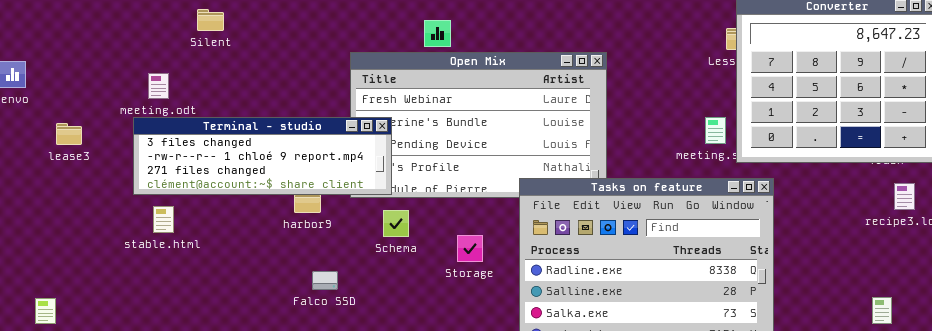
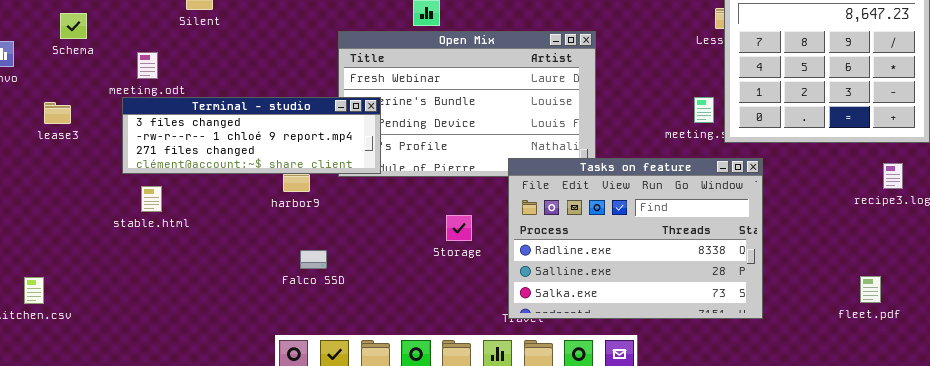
Schema: [383,210,409,237] -> [60,13,87,39], moved

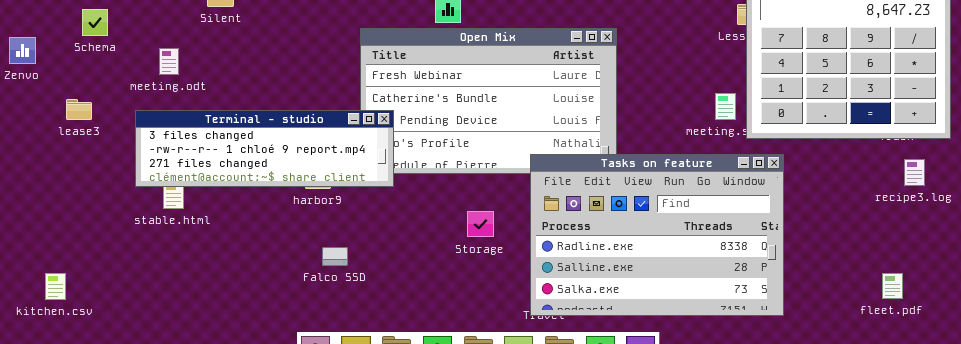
Terminal - studio: [122,97,381,174] -> [135,110,394,187], moved

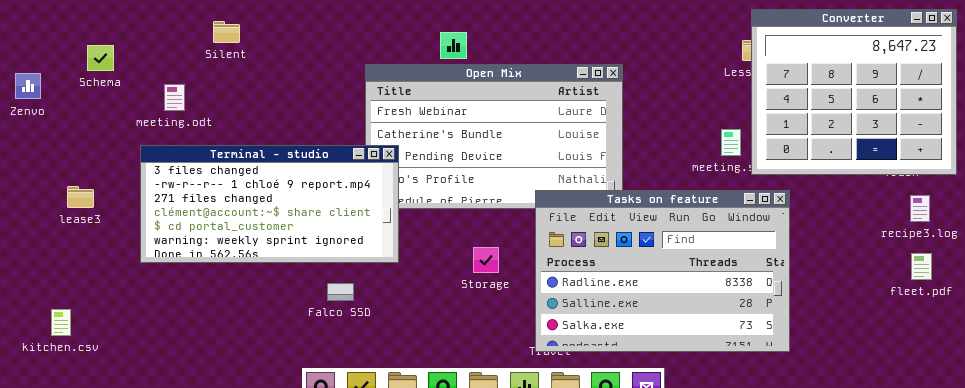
lease3: [66,99,92,120] -> [67,186,94,208], moved
Terminal - studio: [135,110,394,187] -> [140,145,399,263], resized
fleet.pdf: [882,273,903,299] -> [911,253,932,280], moved

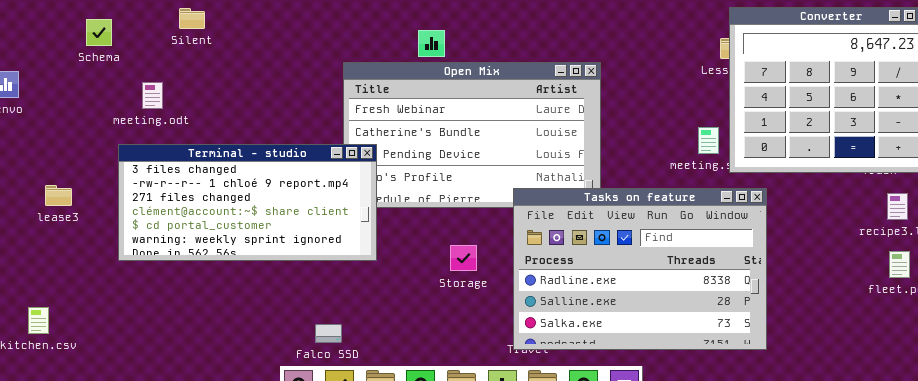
Silent: [213,21,240,43] -> [179,8,205,29], moved
Schema: [87,45,114,71] -> [86,19,112,46], moved
Falco SSD: [327,283,354,301] -> [315,324,342,343], moved

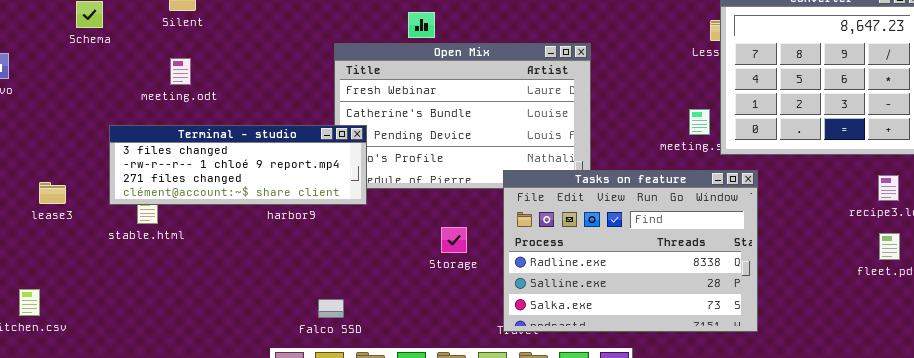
meeting.odt: [142,82,163,109] -> [170,58,191,85], moved
Terminal - studio: [118,144,377,261] -> [109,125,367,205], resized
lease3: [45,185,72,206] -> [39,182,66,204], moved
Falco SSD: [315,324,342,343] -> [318,299,344,318], moved

